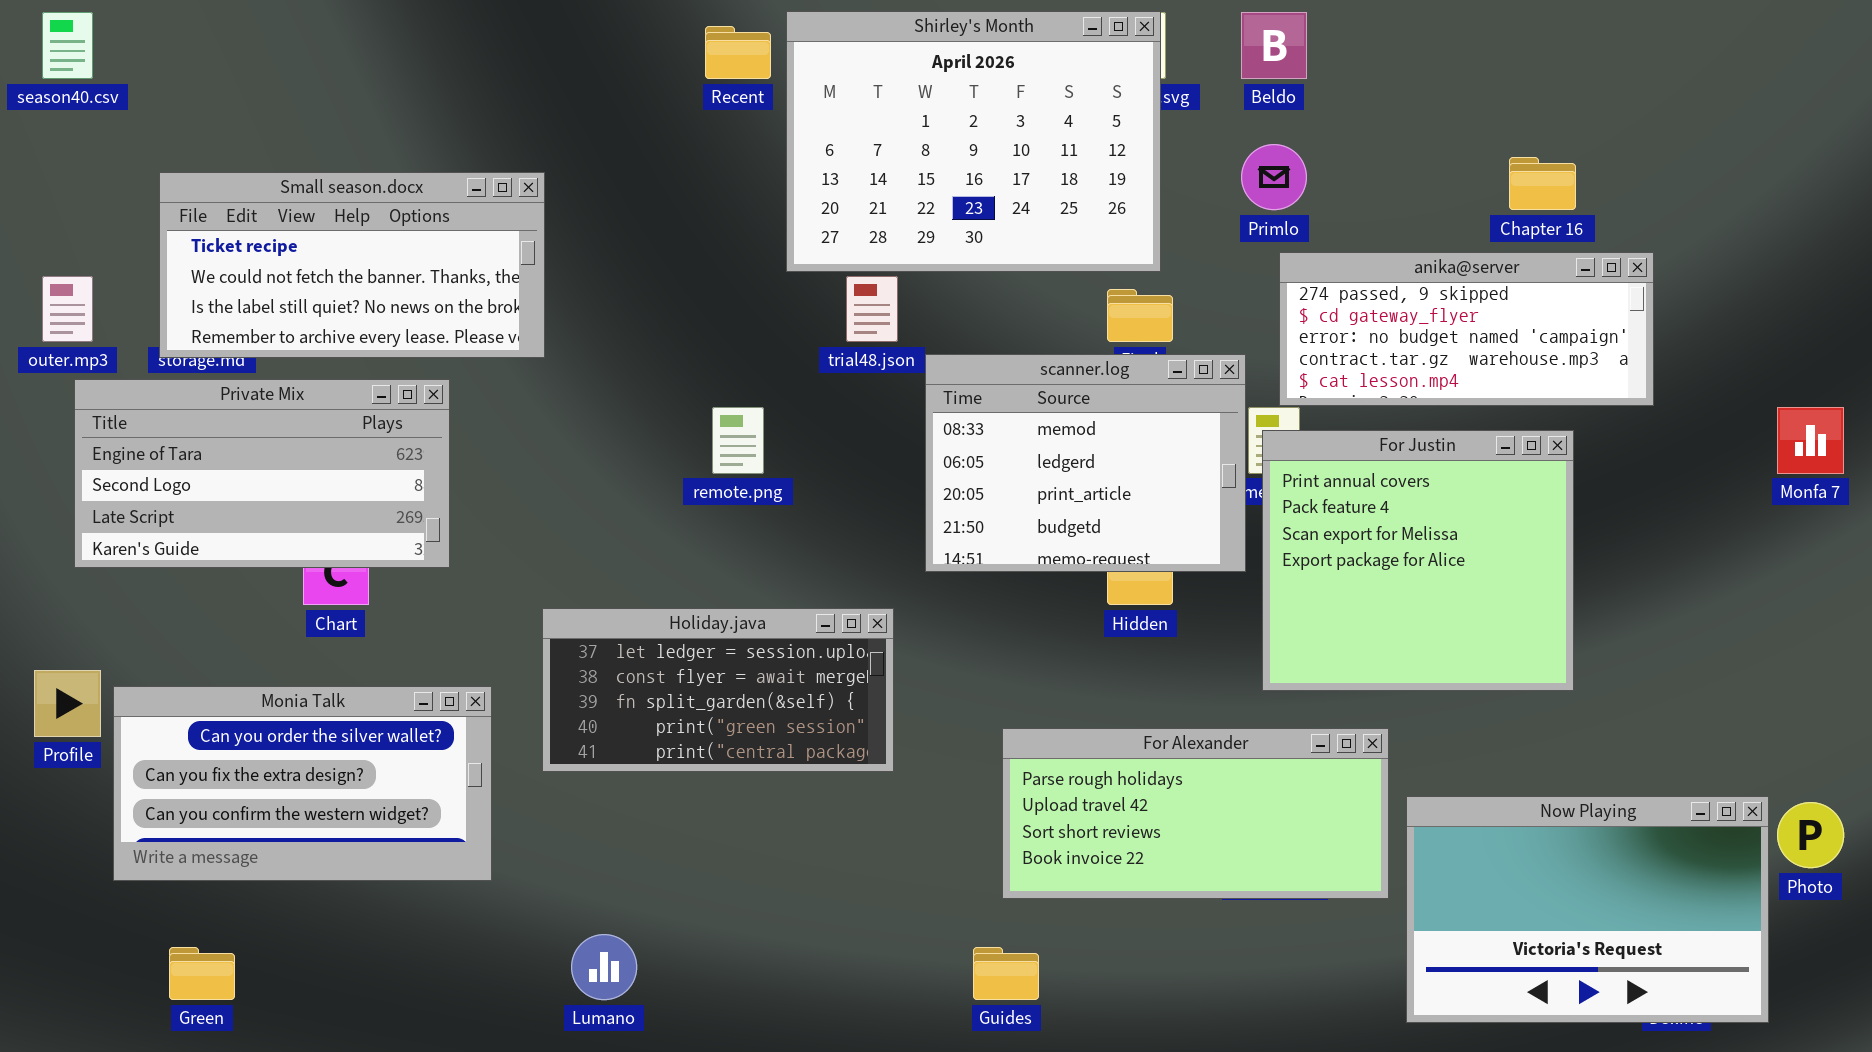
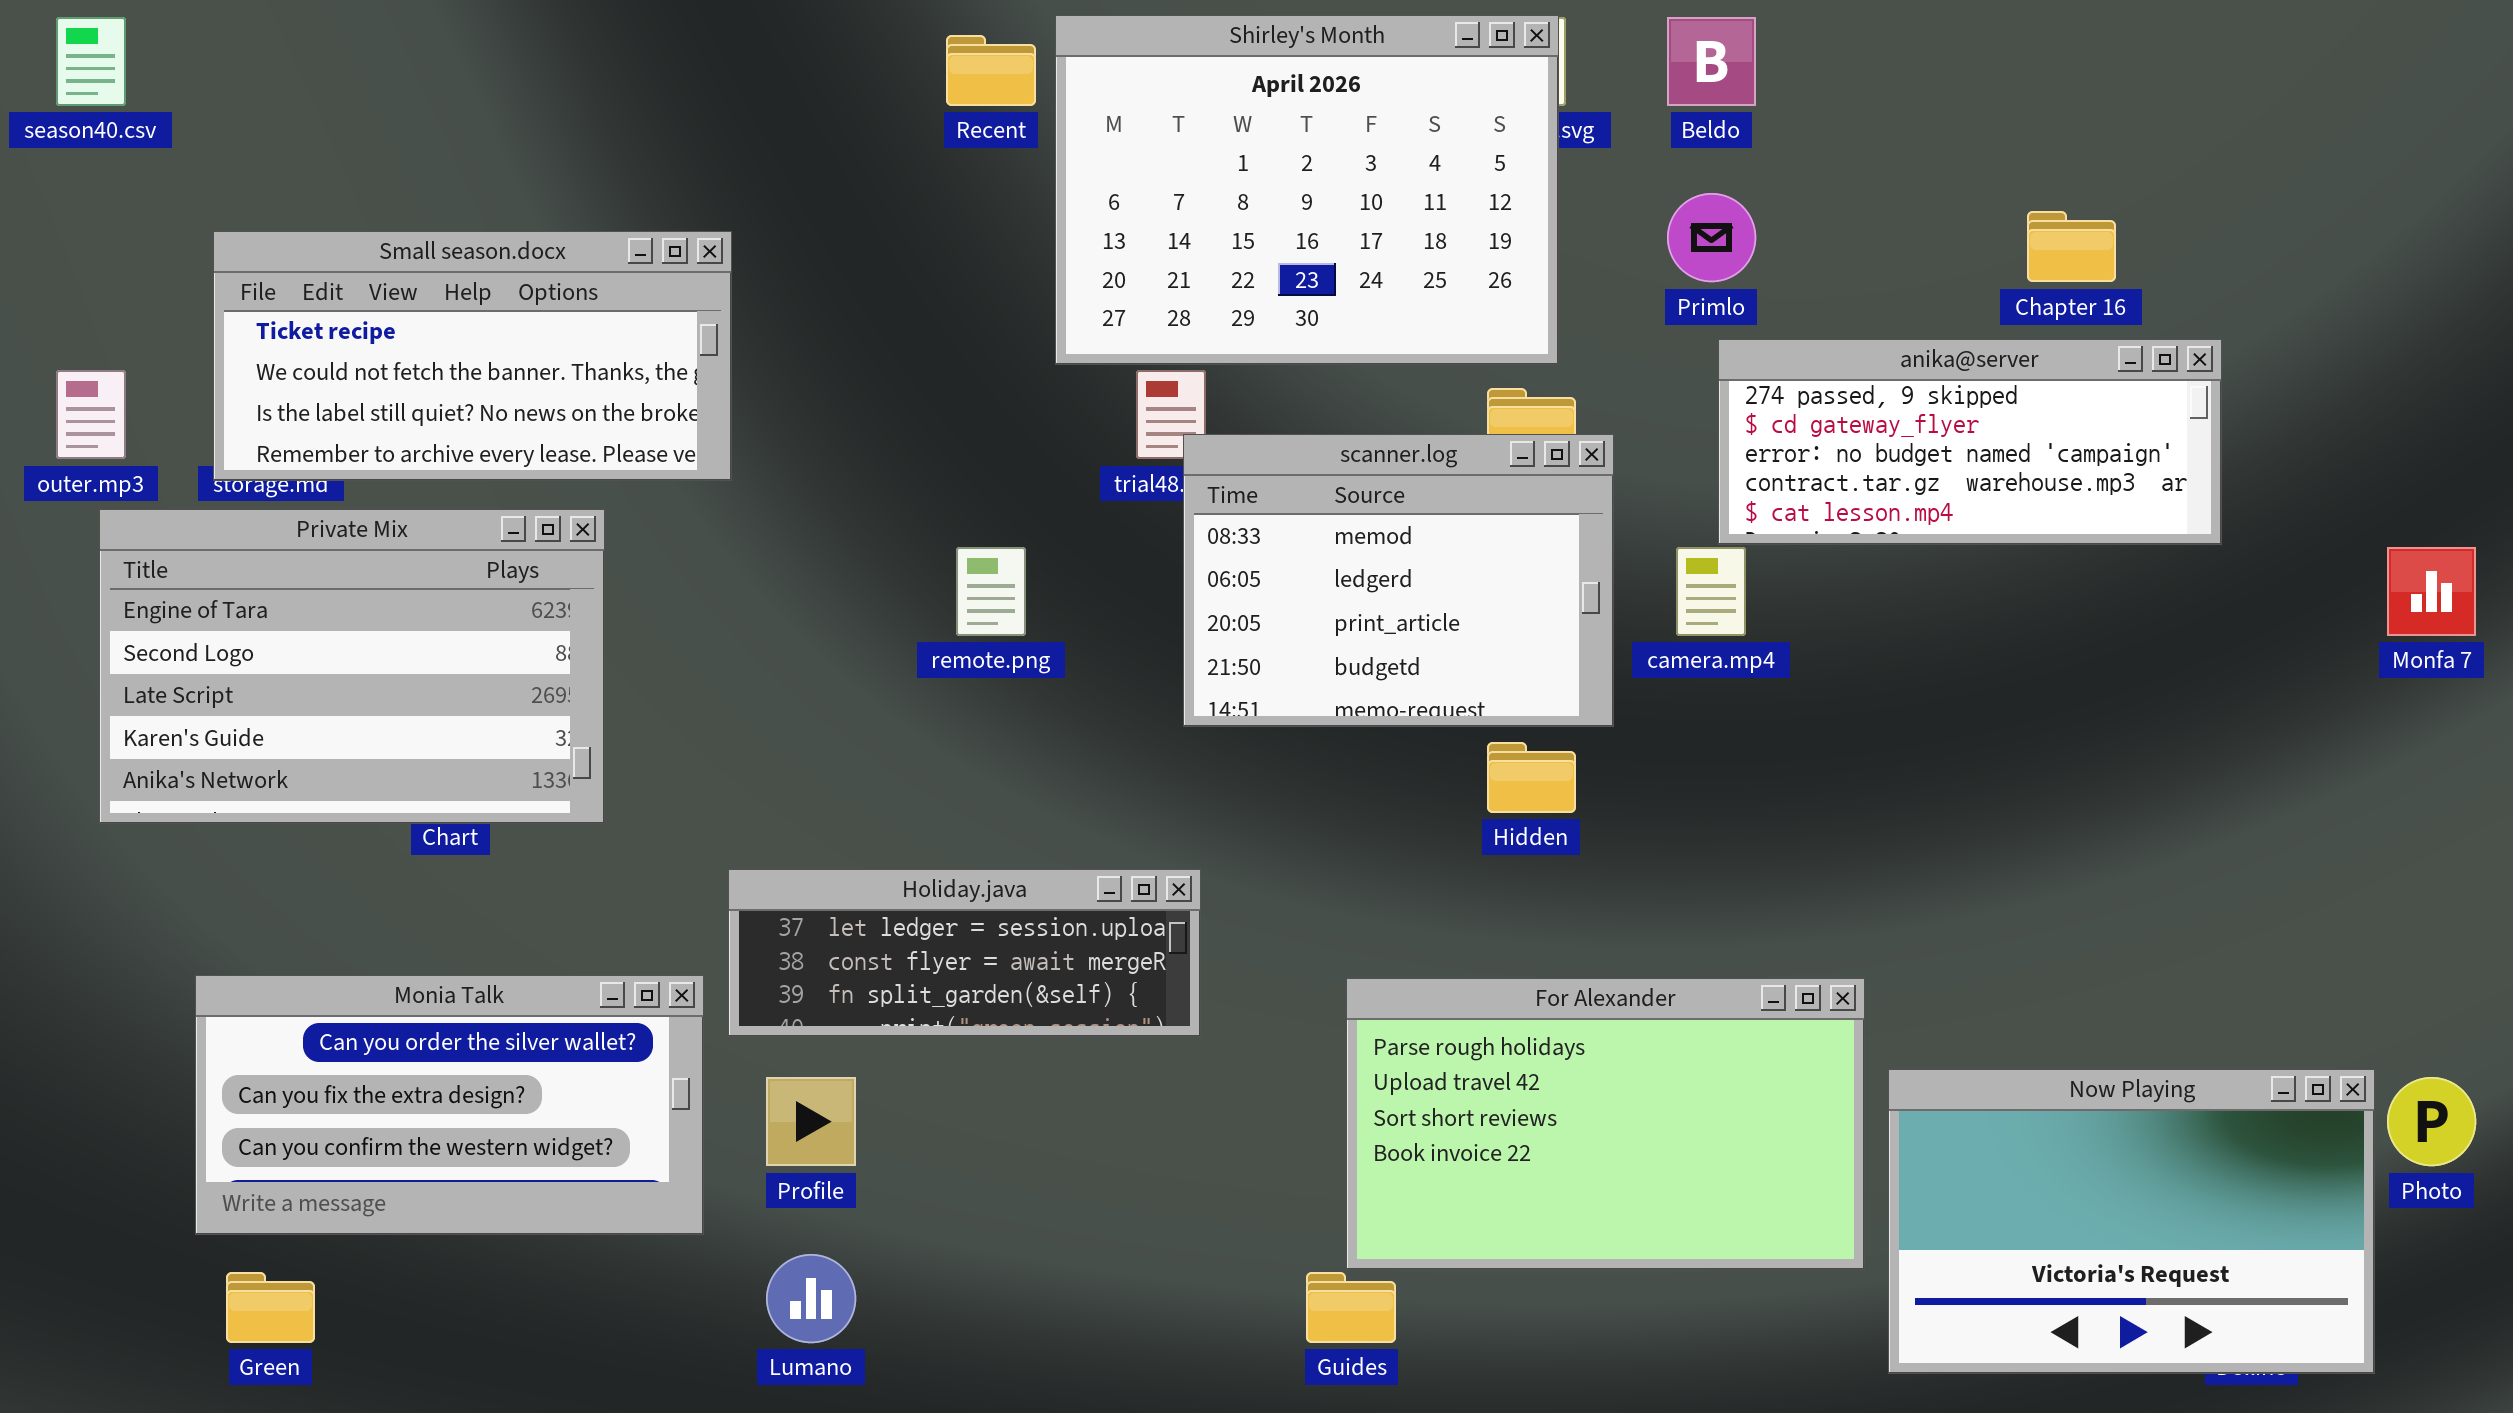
scanner.log: [925,354,1246,572] -> [1183,434,1614,727], moved
Private Mix: [74,379,450,568] -> [99,509,605,824], resized
For Justin: [1262,430,1574,691] -> none, closed
Holiday.java: [542,608,894,772] -> [728,869,1201,1037], resized
Profile: [34,670,101,737] -> [766,1077,856,1166], moved
Monia Talk: [113,686,492,881] -> [195,975,704,1235], moved
For Alexander: [1002,728,1389,899] -> [1346,978,1865,1270], resized

